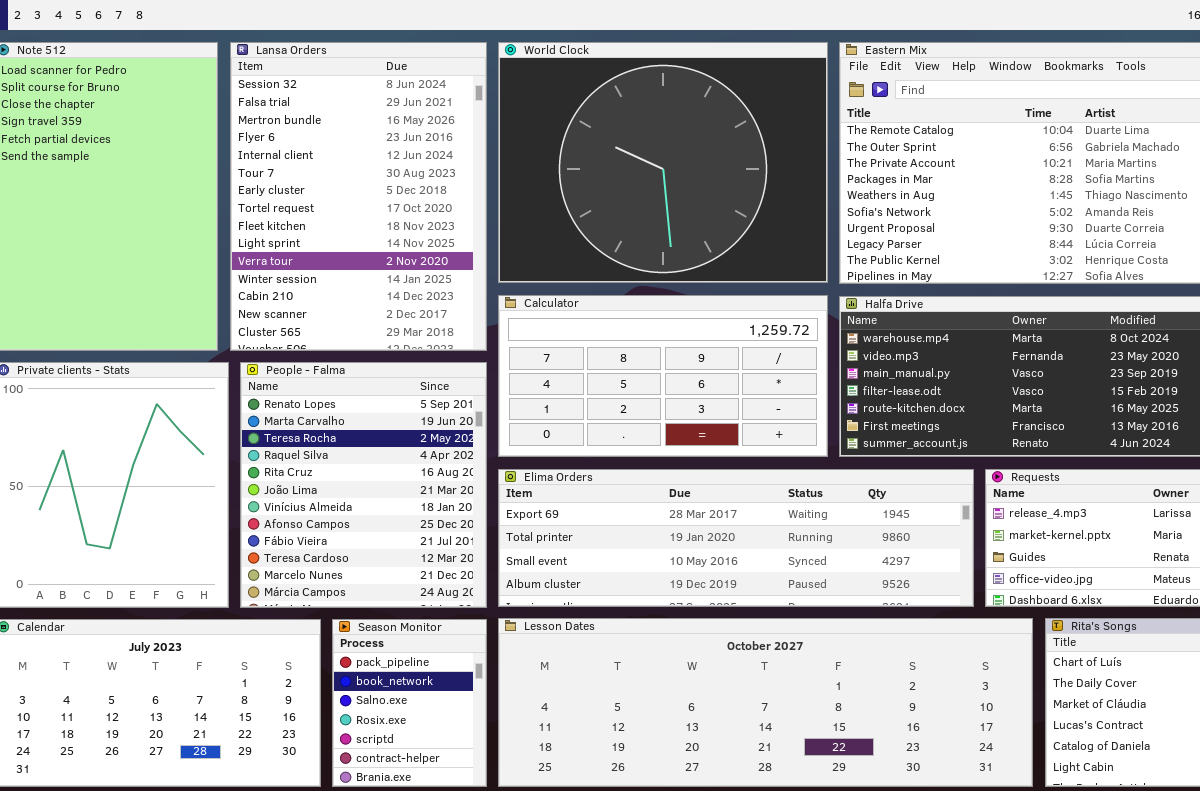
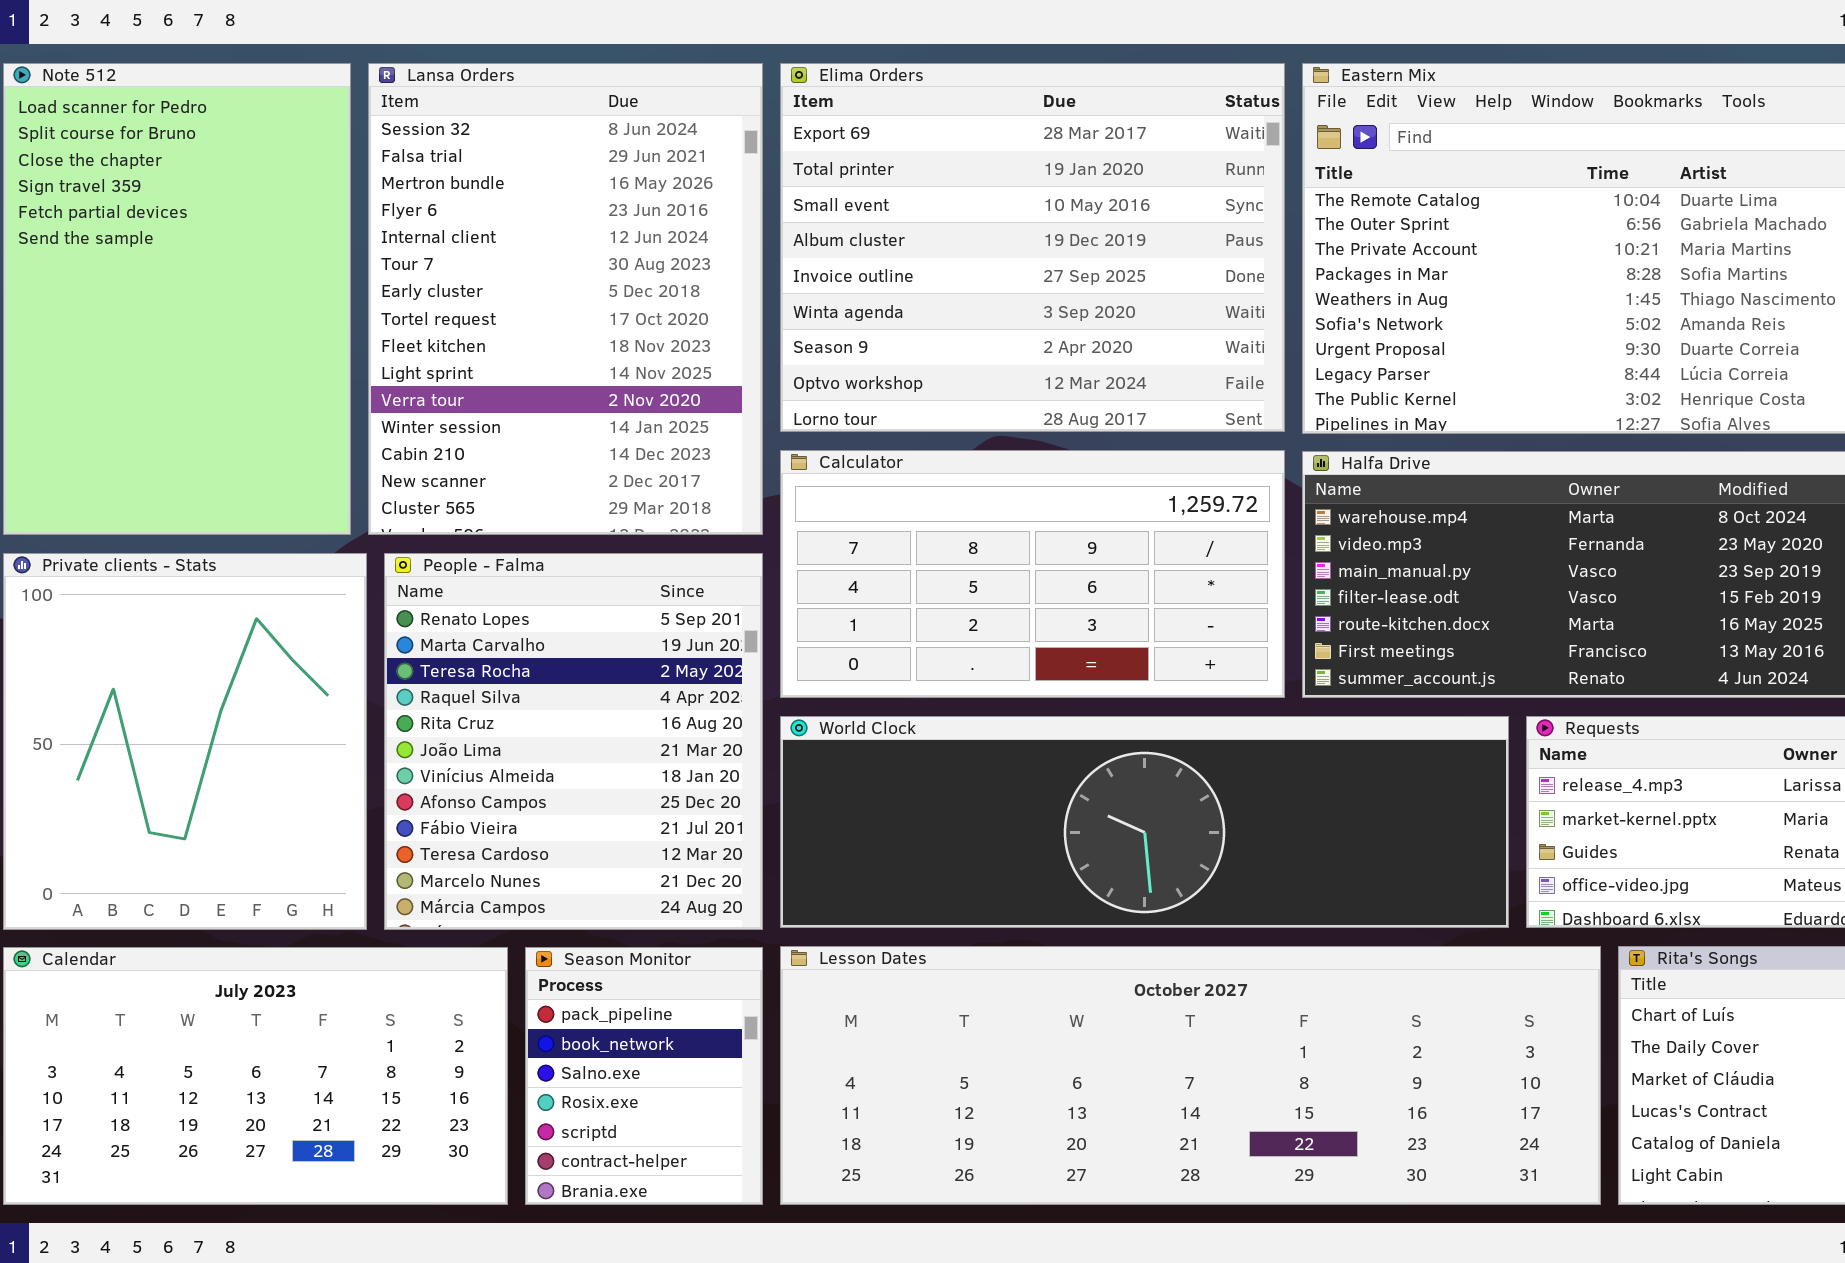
World Clock: [498,42,828,283] -> [780,716,1509,928], moved, resized
Elima Orders: [498,469,974,607] -> [780,63,1285,432], moved, resized

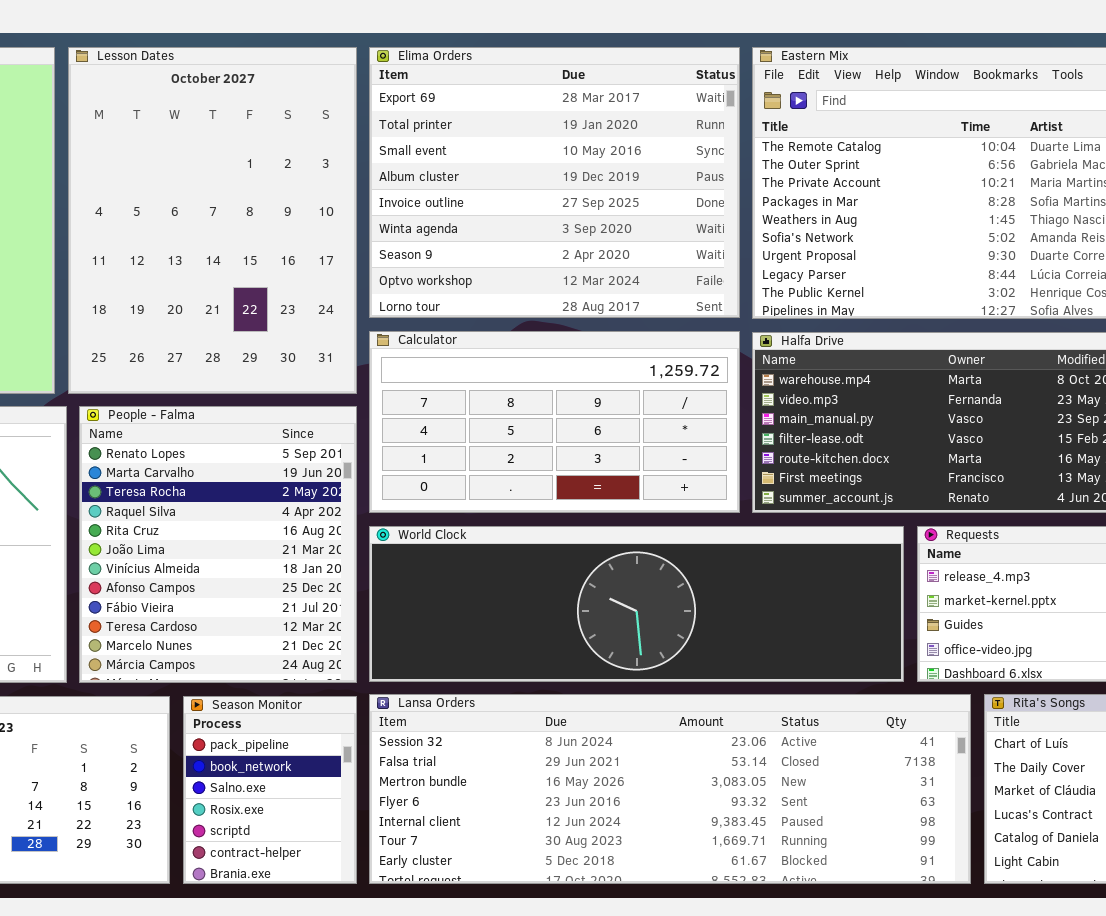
Lansa Orders: [368,63,763,535] -> [369,694,971,884], moved, resized
Lesson Dates: [780,946,1601,1205] -> [68,47,357,394], moved, resized

